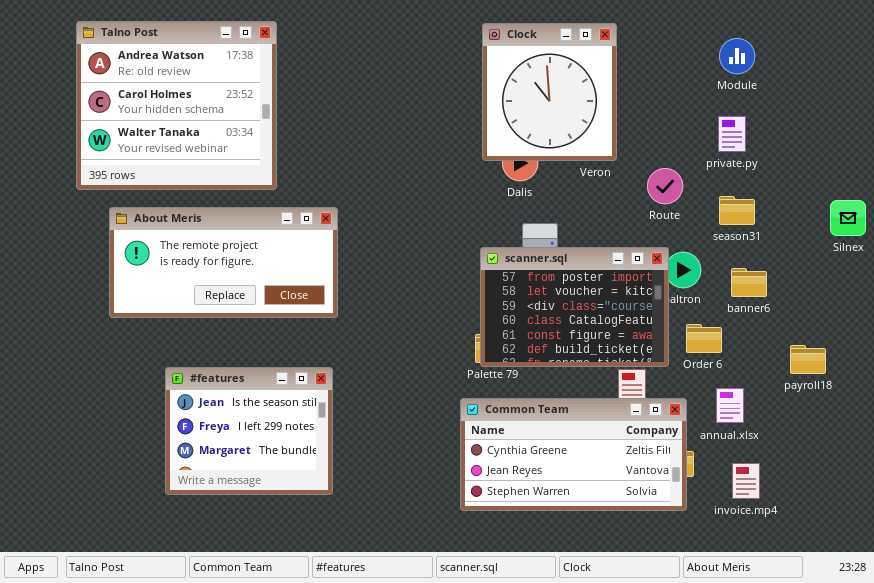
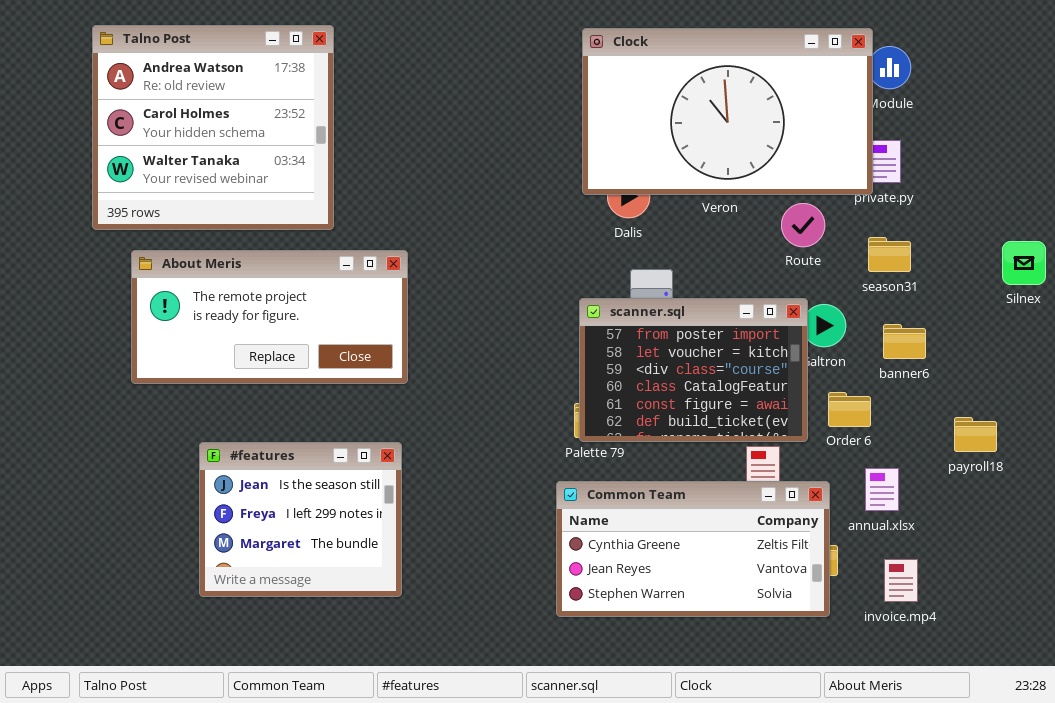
Clock: [482,23,617,161] -> [582,28,873,195], resized

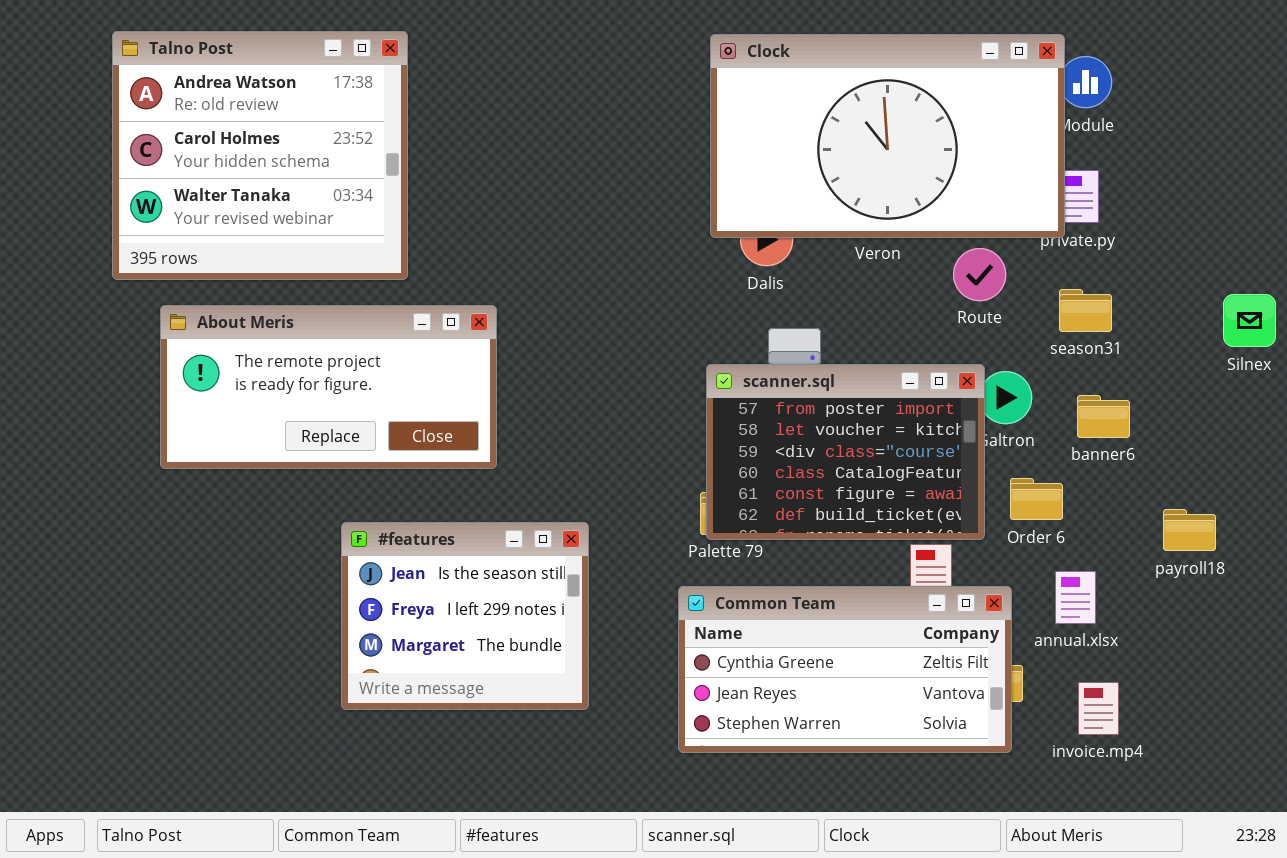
#features: [199,442,402,597] -> [341,522,589,710], moved

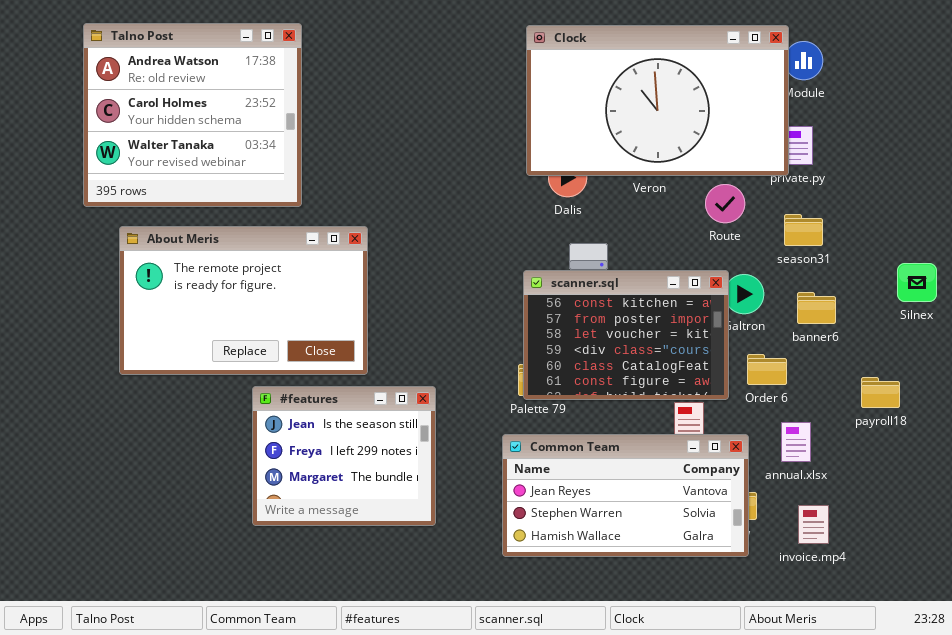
Silnex: [1223,294,1276,347] -> [897,263,937,302], moved
About Meris: [160,305,497,469] -> [119,226,368,375], resized
scanner.sql: [706,364,985,540] -> [523,270,729,400], scrolled up 1 row
Common Team: [678,586,1012,753] -> [502,434,749,557], scrolled down 1 row

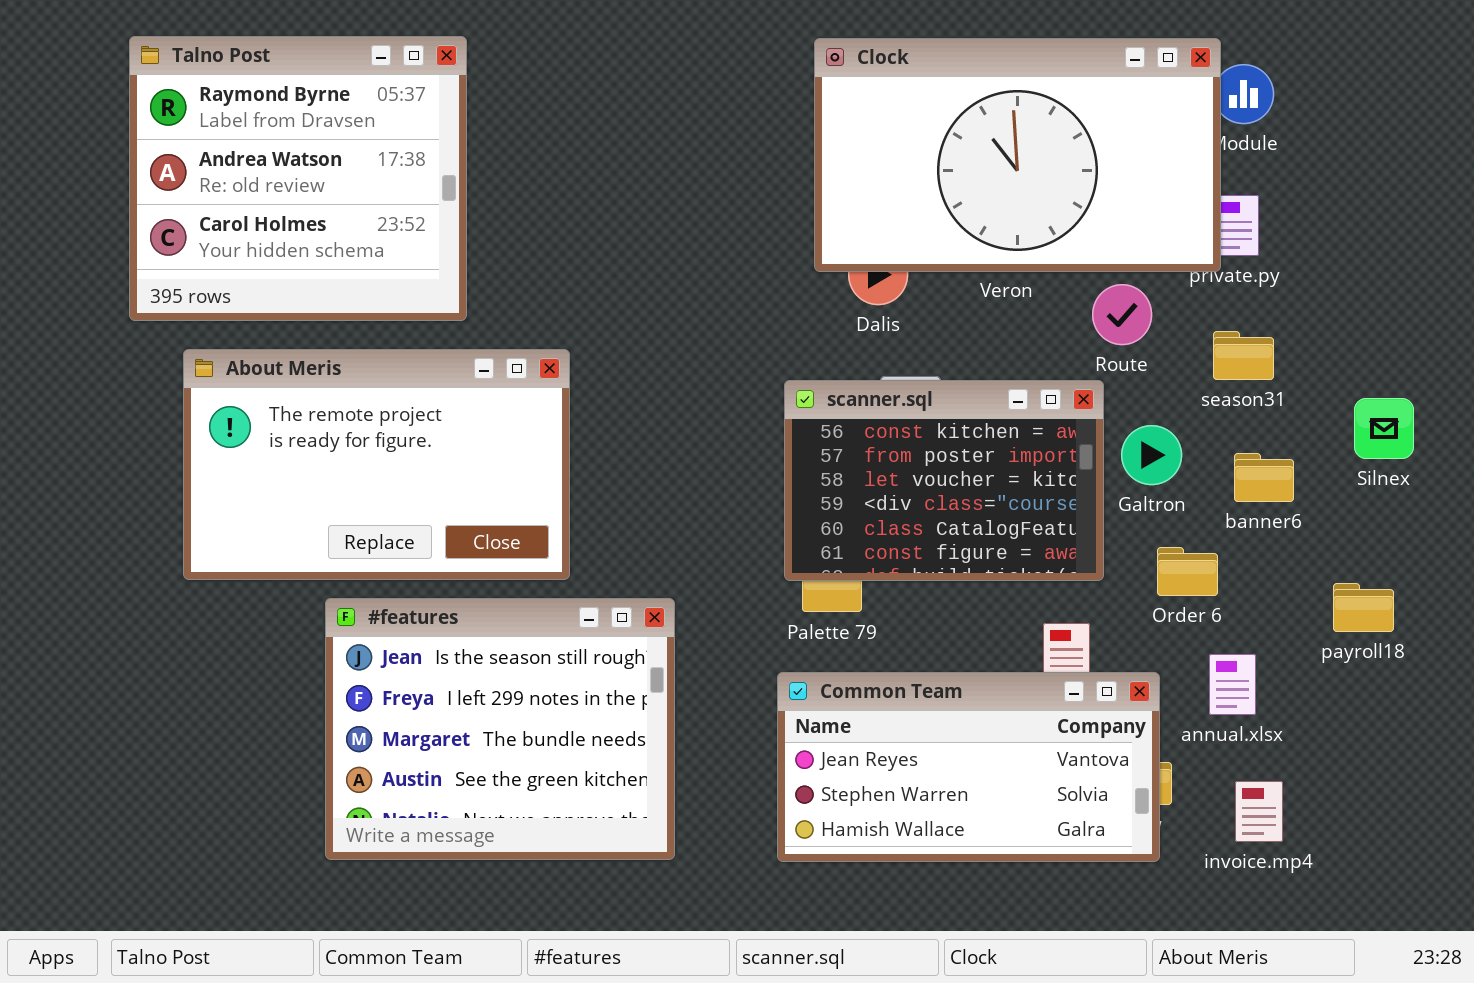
Talno Post: [83,23,302,207] -> [129,36,467,321], scrolled up 1 row
Silnex: [897,263,937,302] -> [1354,398,1414,459], moved
scanner.sql: [523,270,729,400] -> [784,380,1104,581], moved
#features: [252,386,436,526] -> [325,598,675,860], resized

